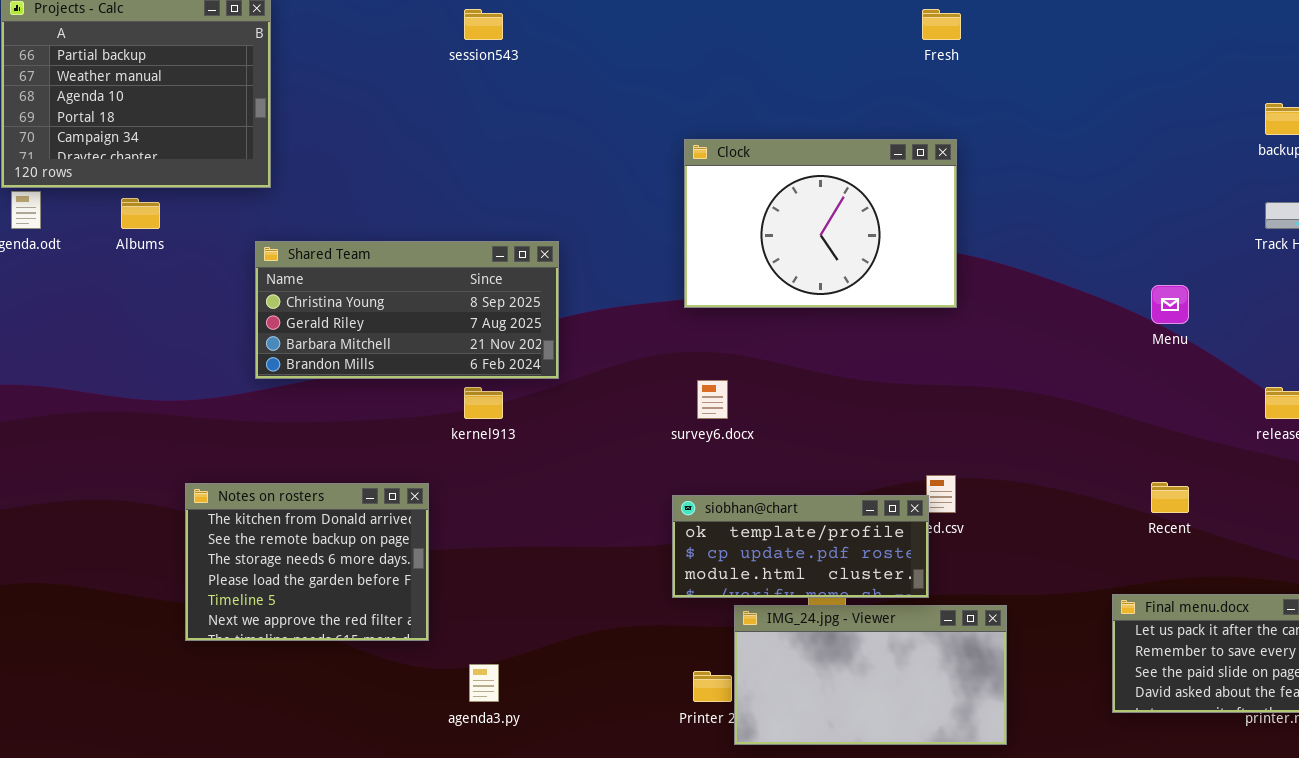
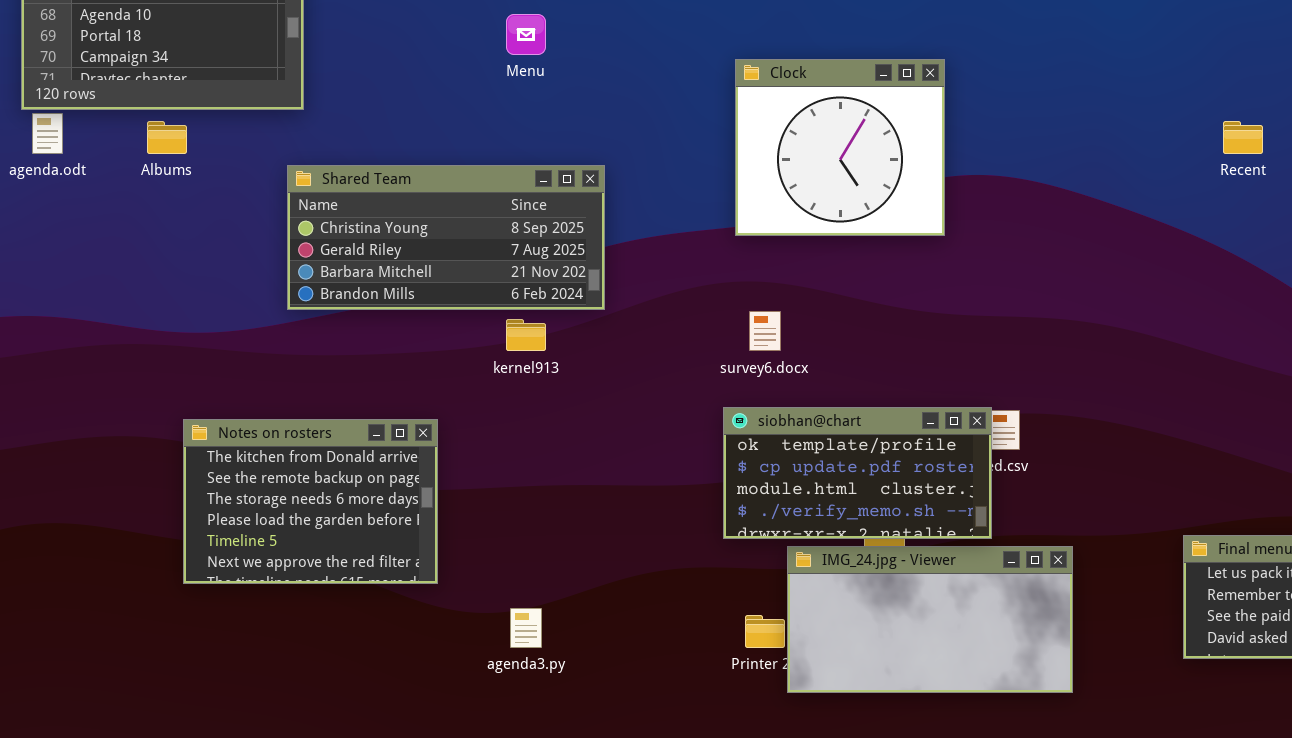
Clock: [684,139,957,308] -> [735,59,945,236], resized
Menu: [1151,285,1189,324] -> [506,14,546,55], moved
Recent: [1151,482,1189,513] -> [1223,121,1263,154], moved
Notes on rosters: [185,483,429,641] -> [183,419,438,584], moved
siobhan@chart: [672,495,929,598] -> [723,407,992,539], resized

